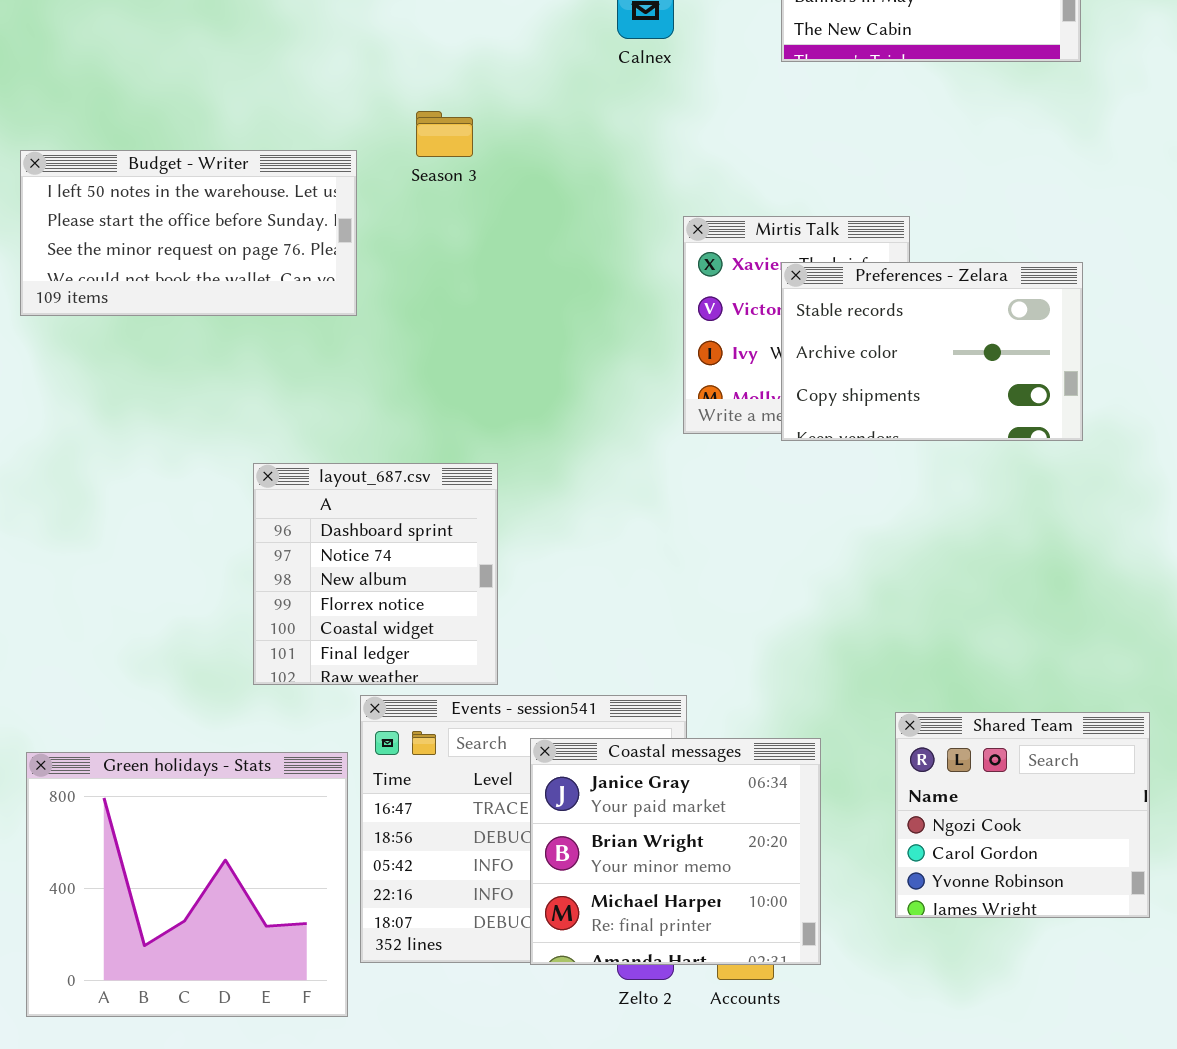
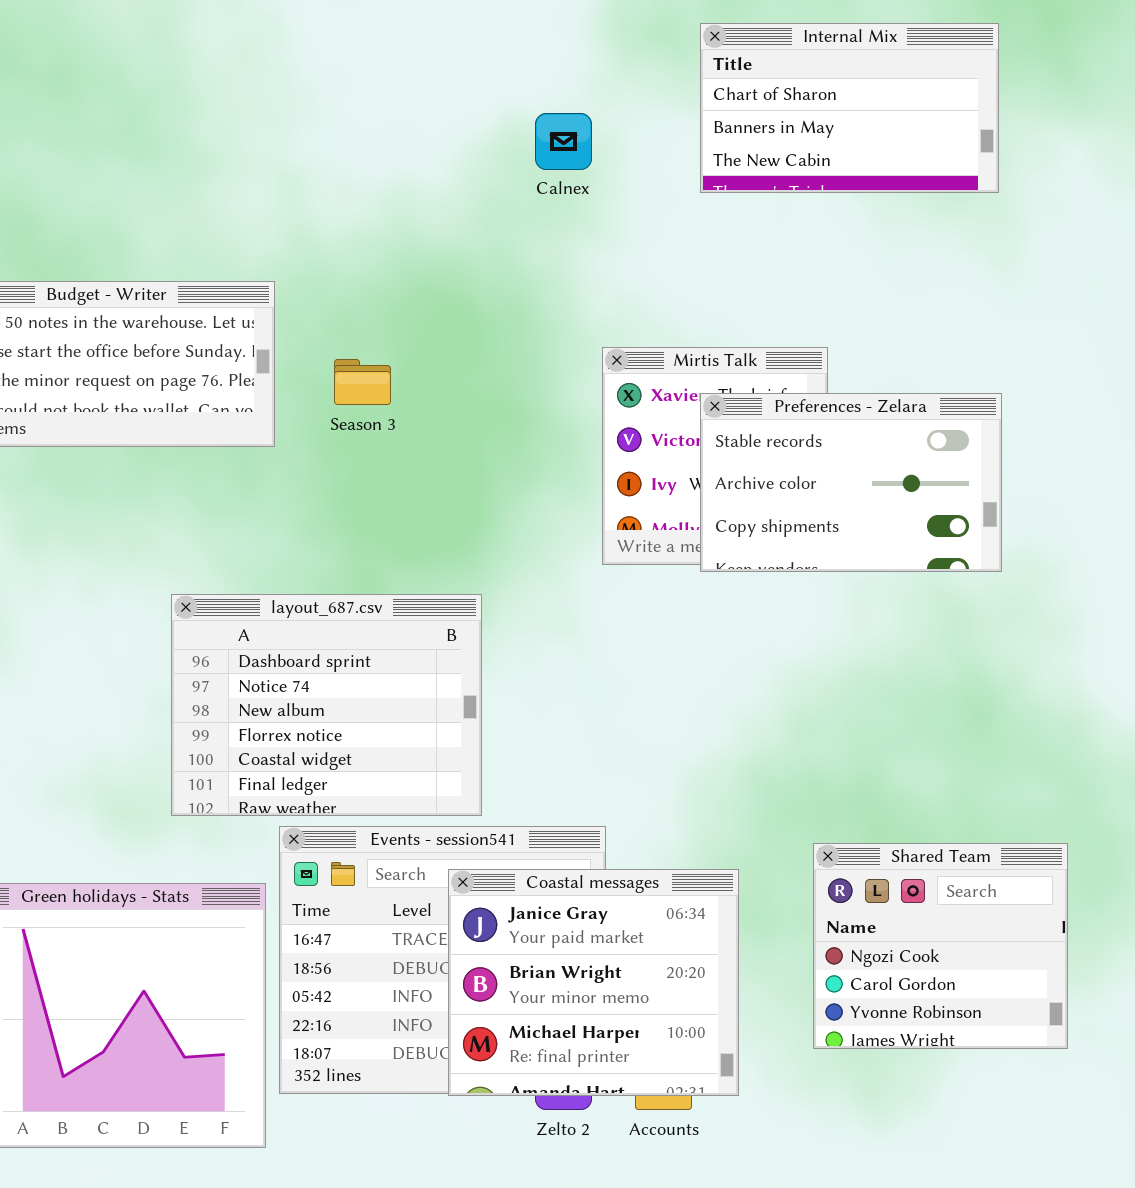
Season 3: [416,111,473,157] -> [334,359,391,405], moved
layout_687.csv: [253,463,498,685] -> [171,594,482,816], resized

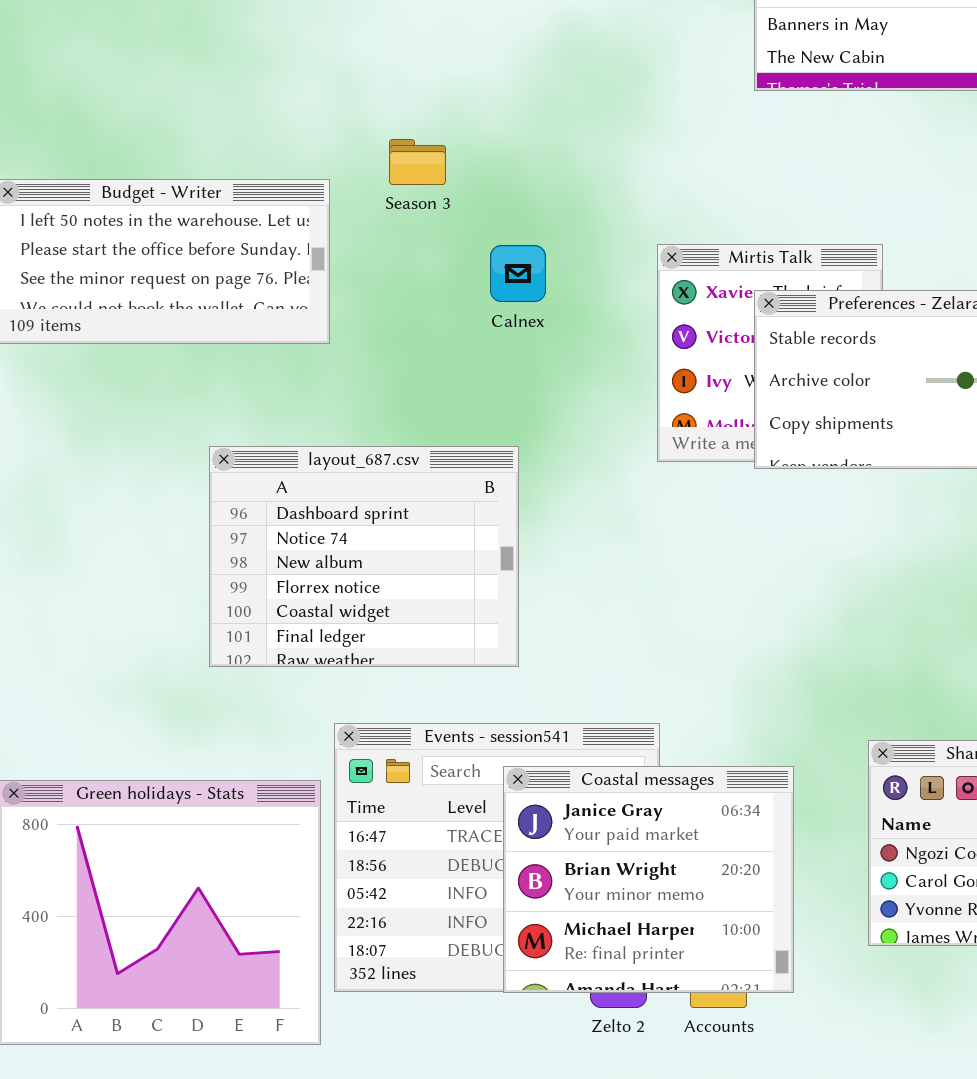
Calnex: [535,113,592,170] -> [490,245,546,302], moved
Season 3: [334,359,391,405] -> [389,139,446,185], moved
layout_687.csv: [171,594,482,816] -> [209,446,519,667], moved

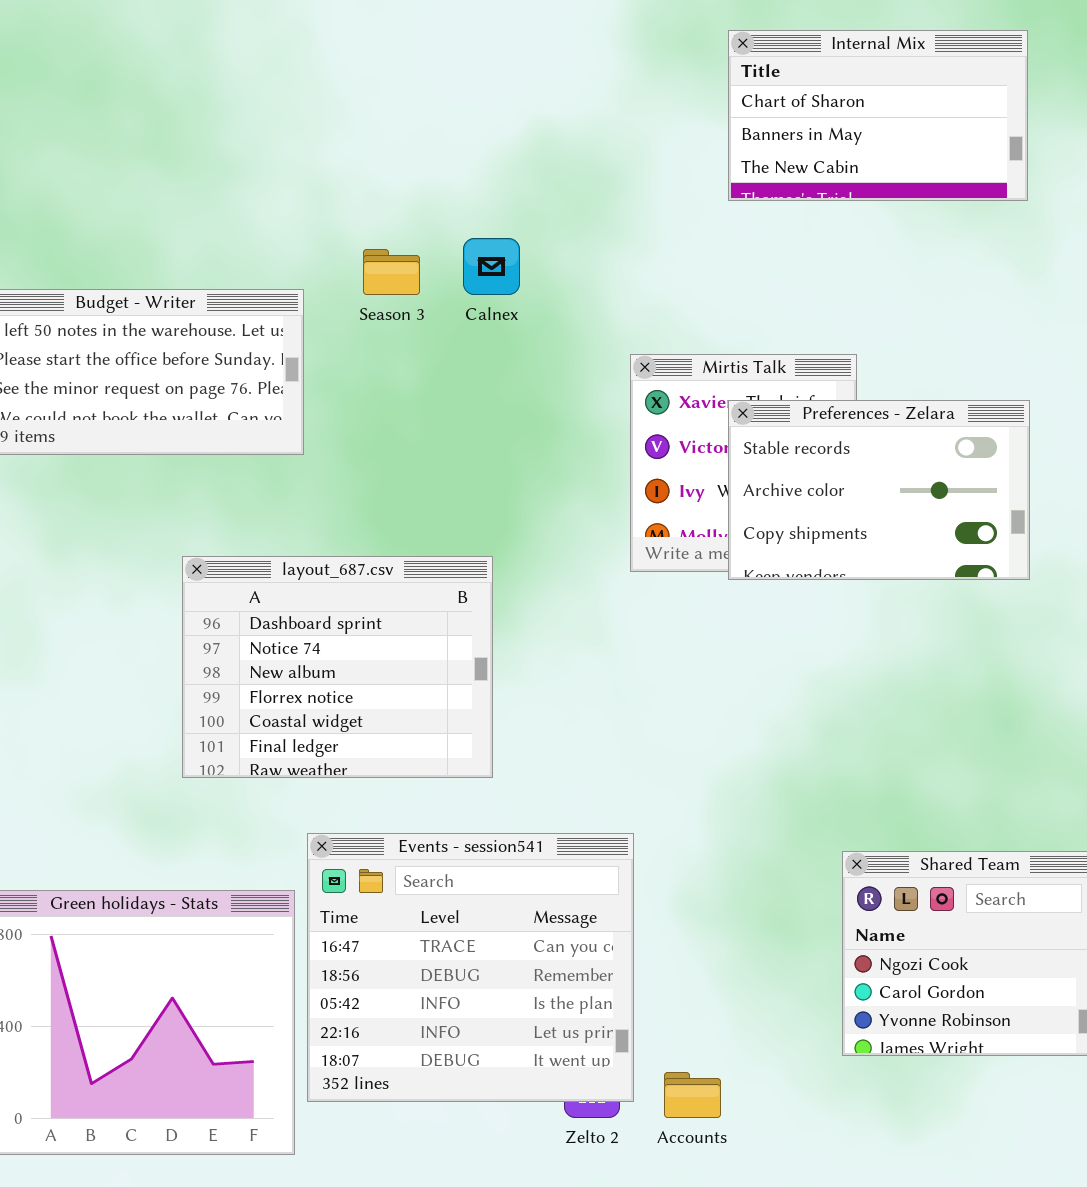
Calnex: [490,245,546,302] -> [463,238,520,295], moved
Coastal messages: [503,766,794,993] -> none, closed

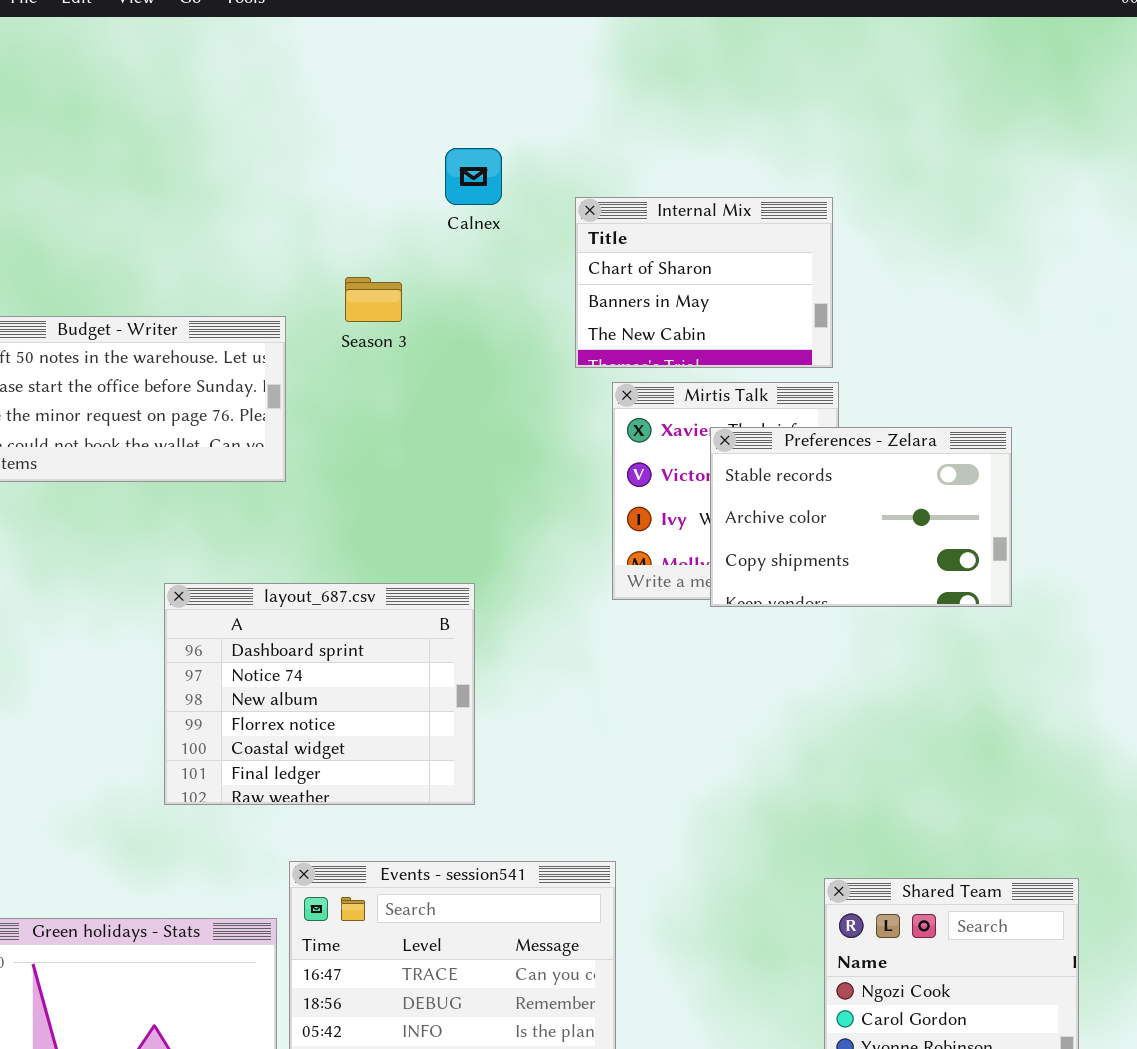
Internal Mix: [728,30,1028,201] -> [575,197,833,368], moved, resized
Calnex: [463,238,520,295] -> [445,148,502,205], moved

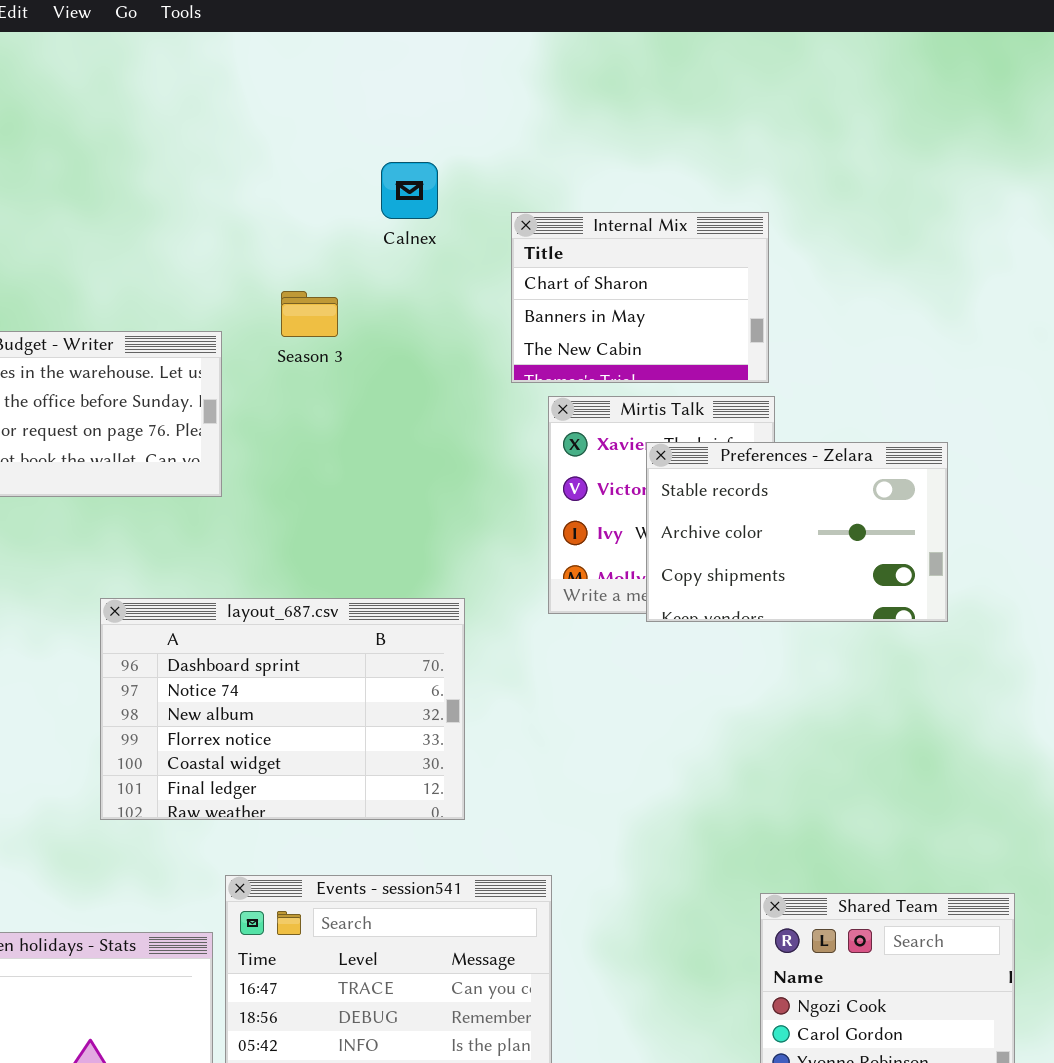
layout_687.csv: [164,583,475,805] -> [100,598,465,820], resized

